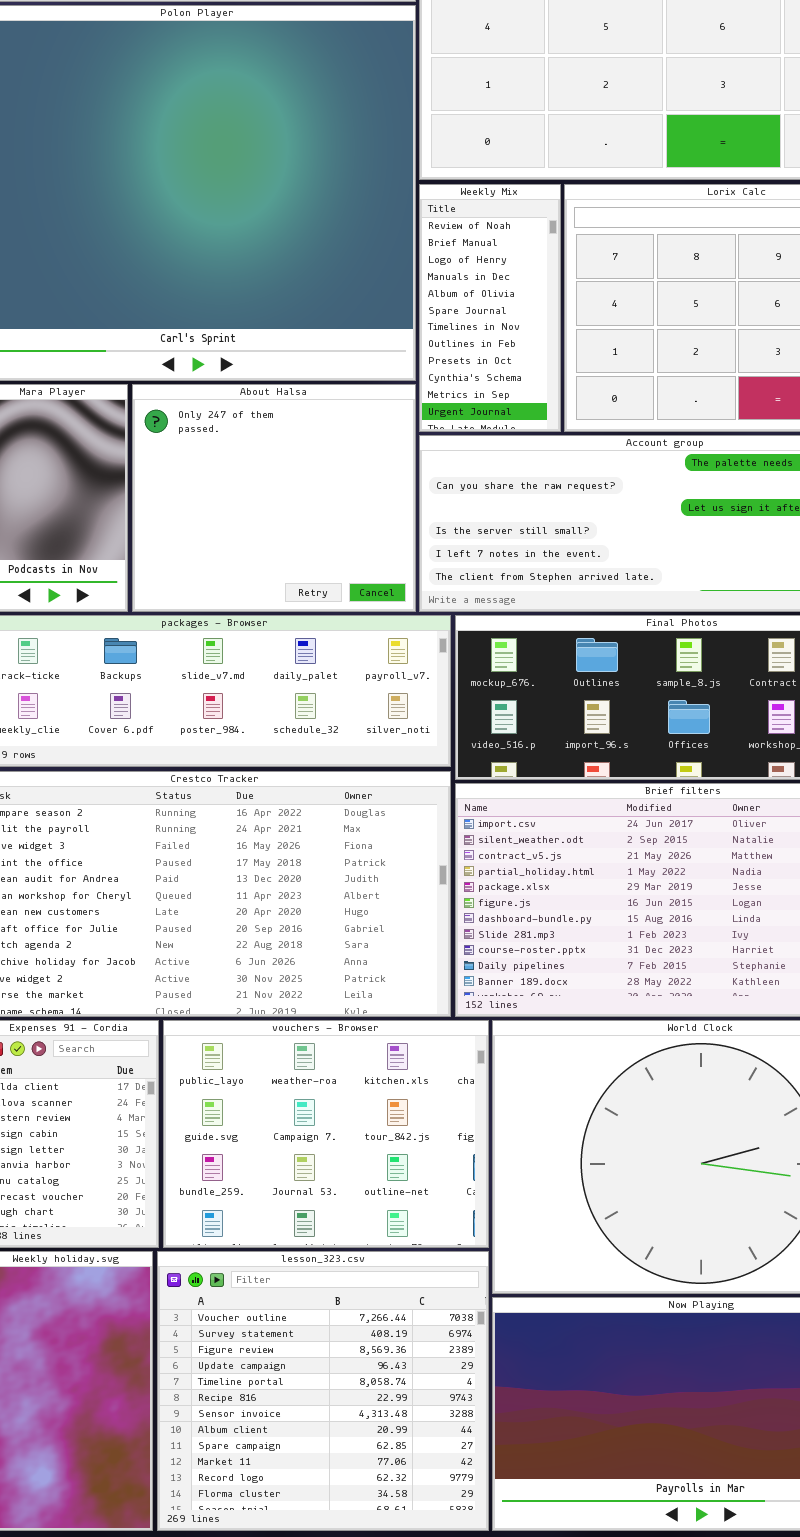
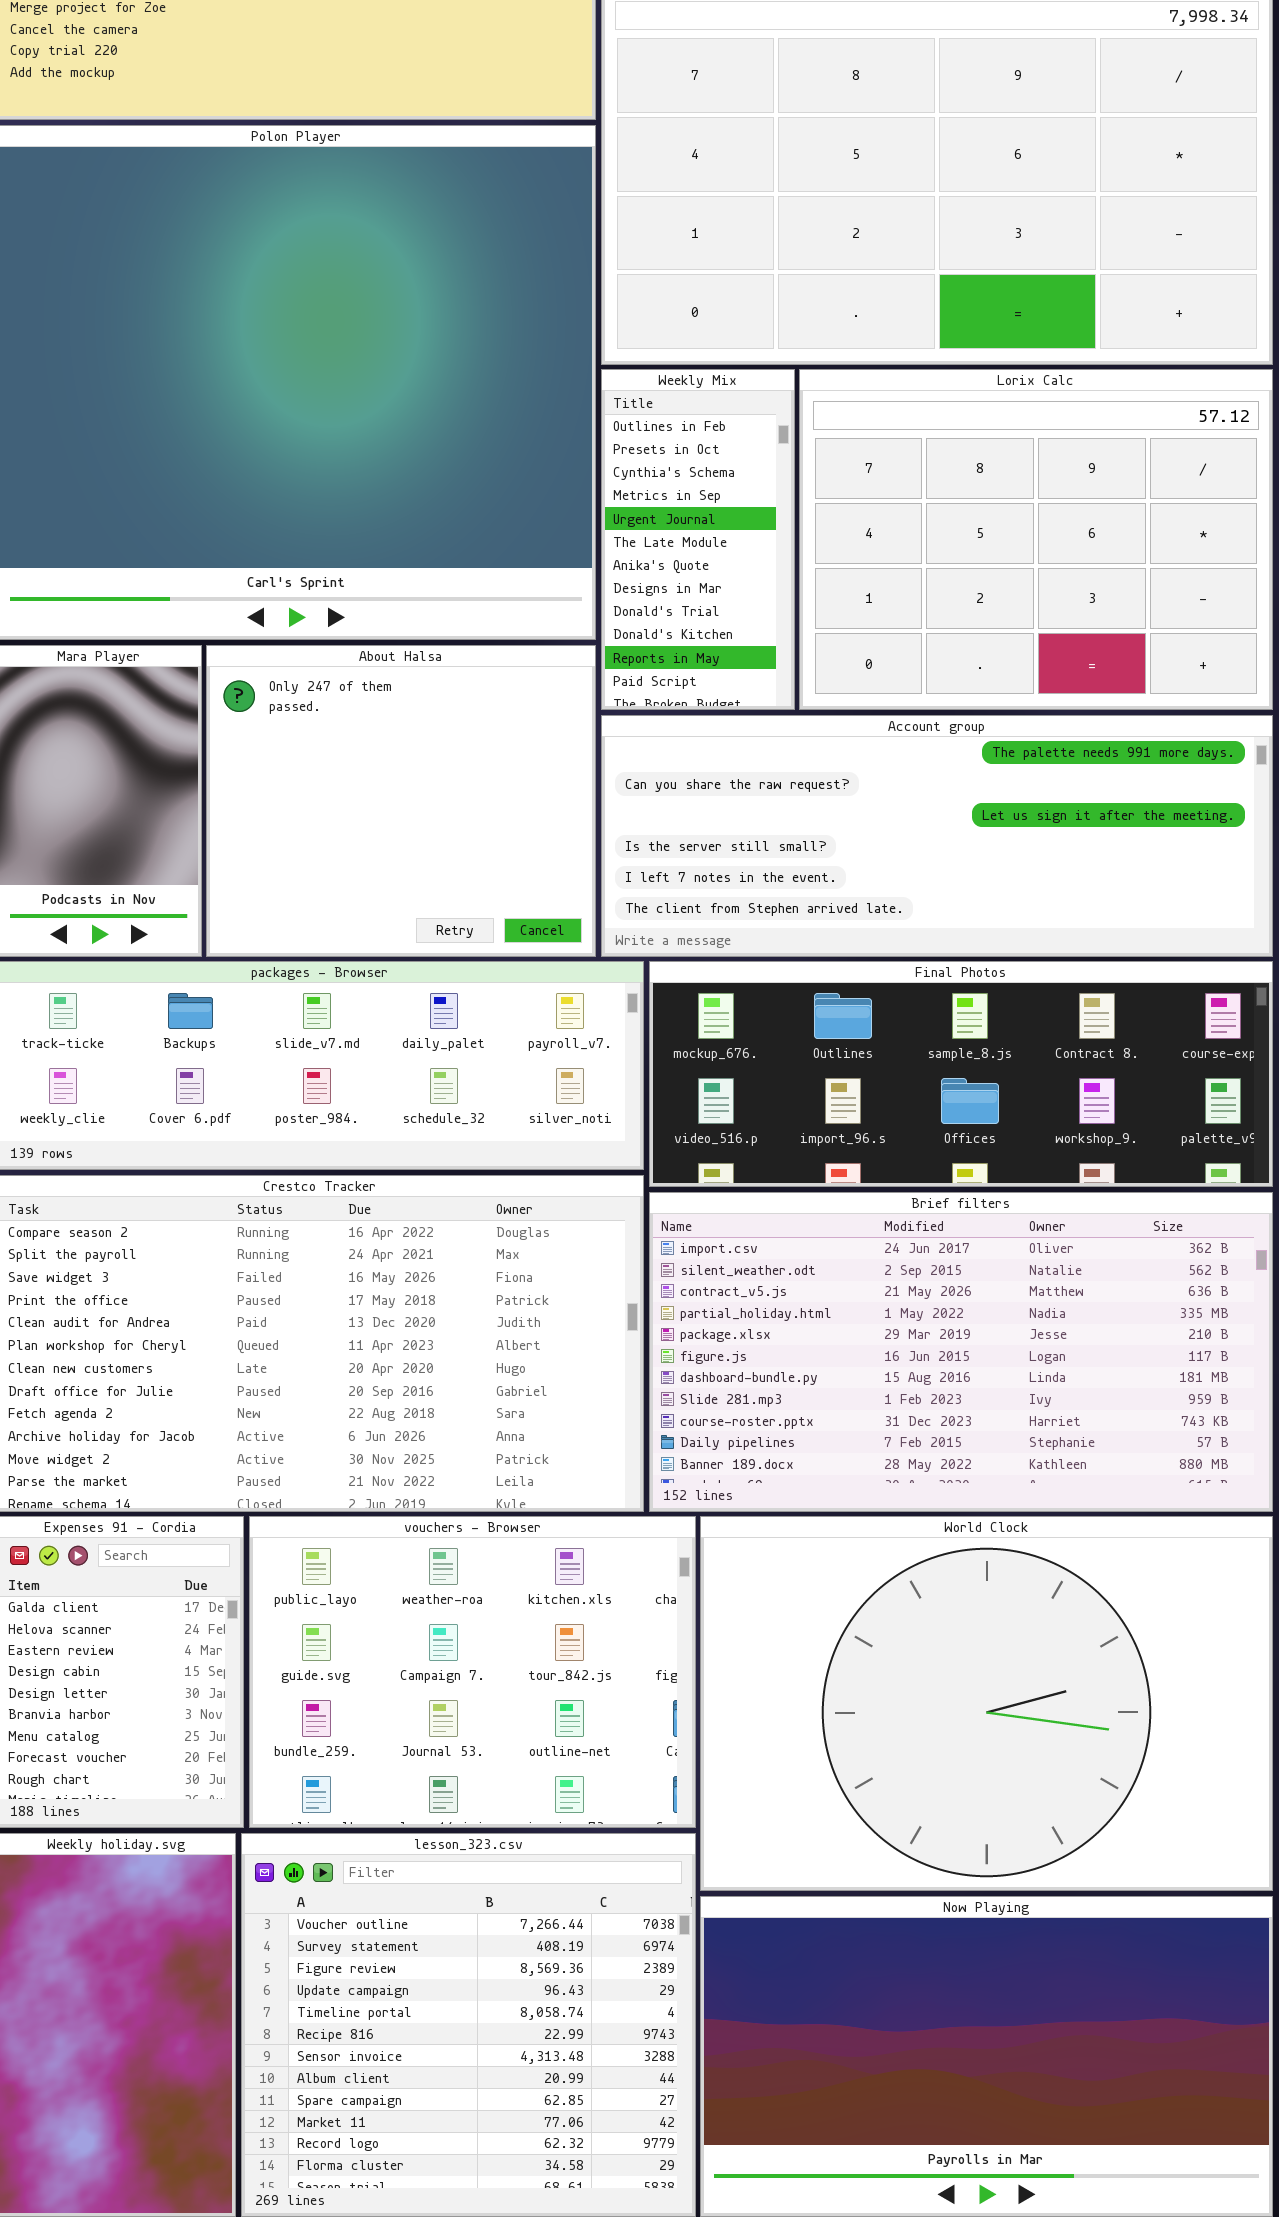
Weekly Mix: [419,184,561,432] -> [601,369,795,710], scrolled down 7 rows

